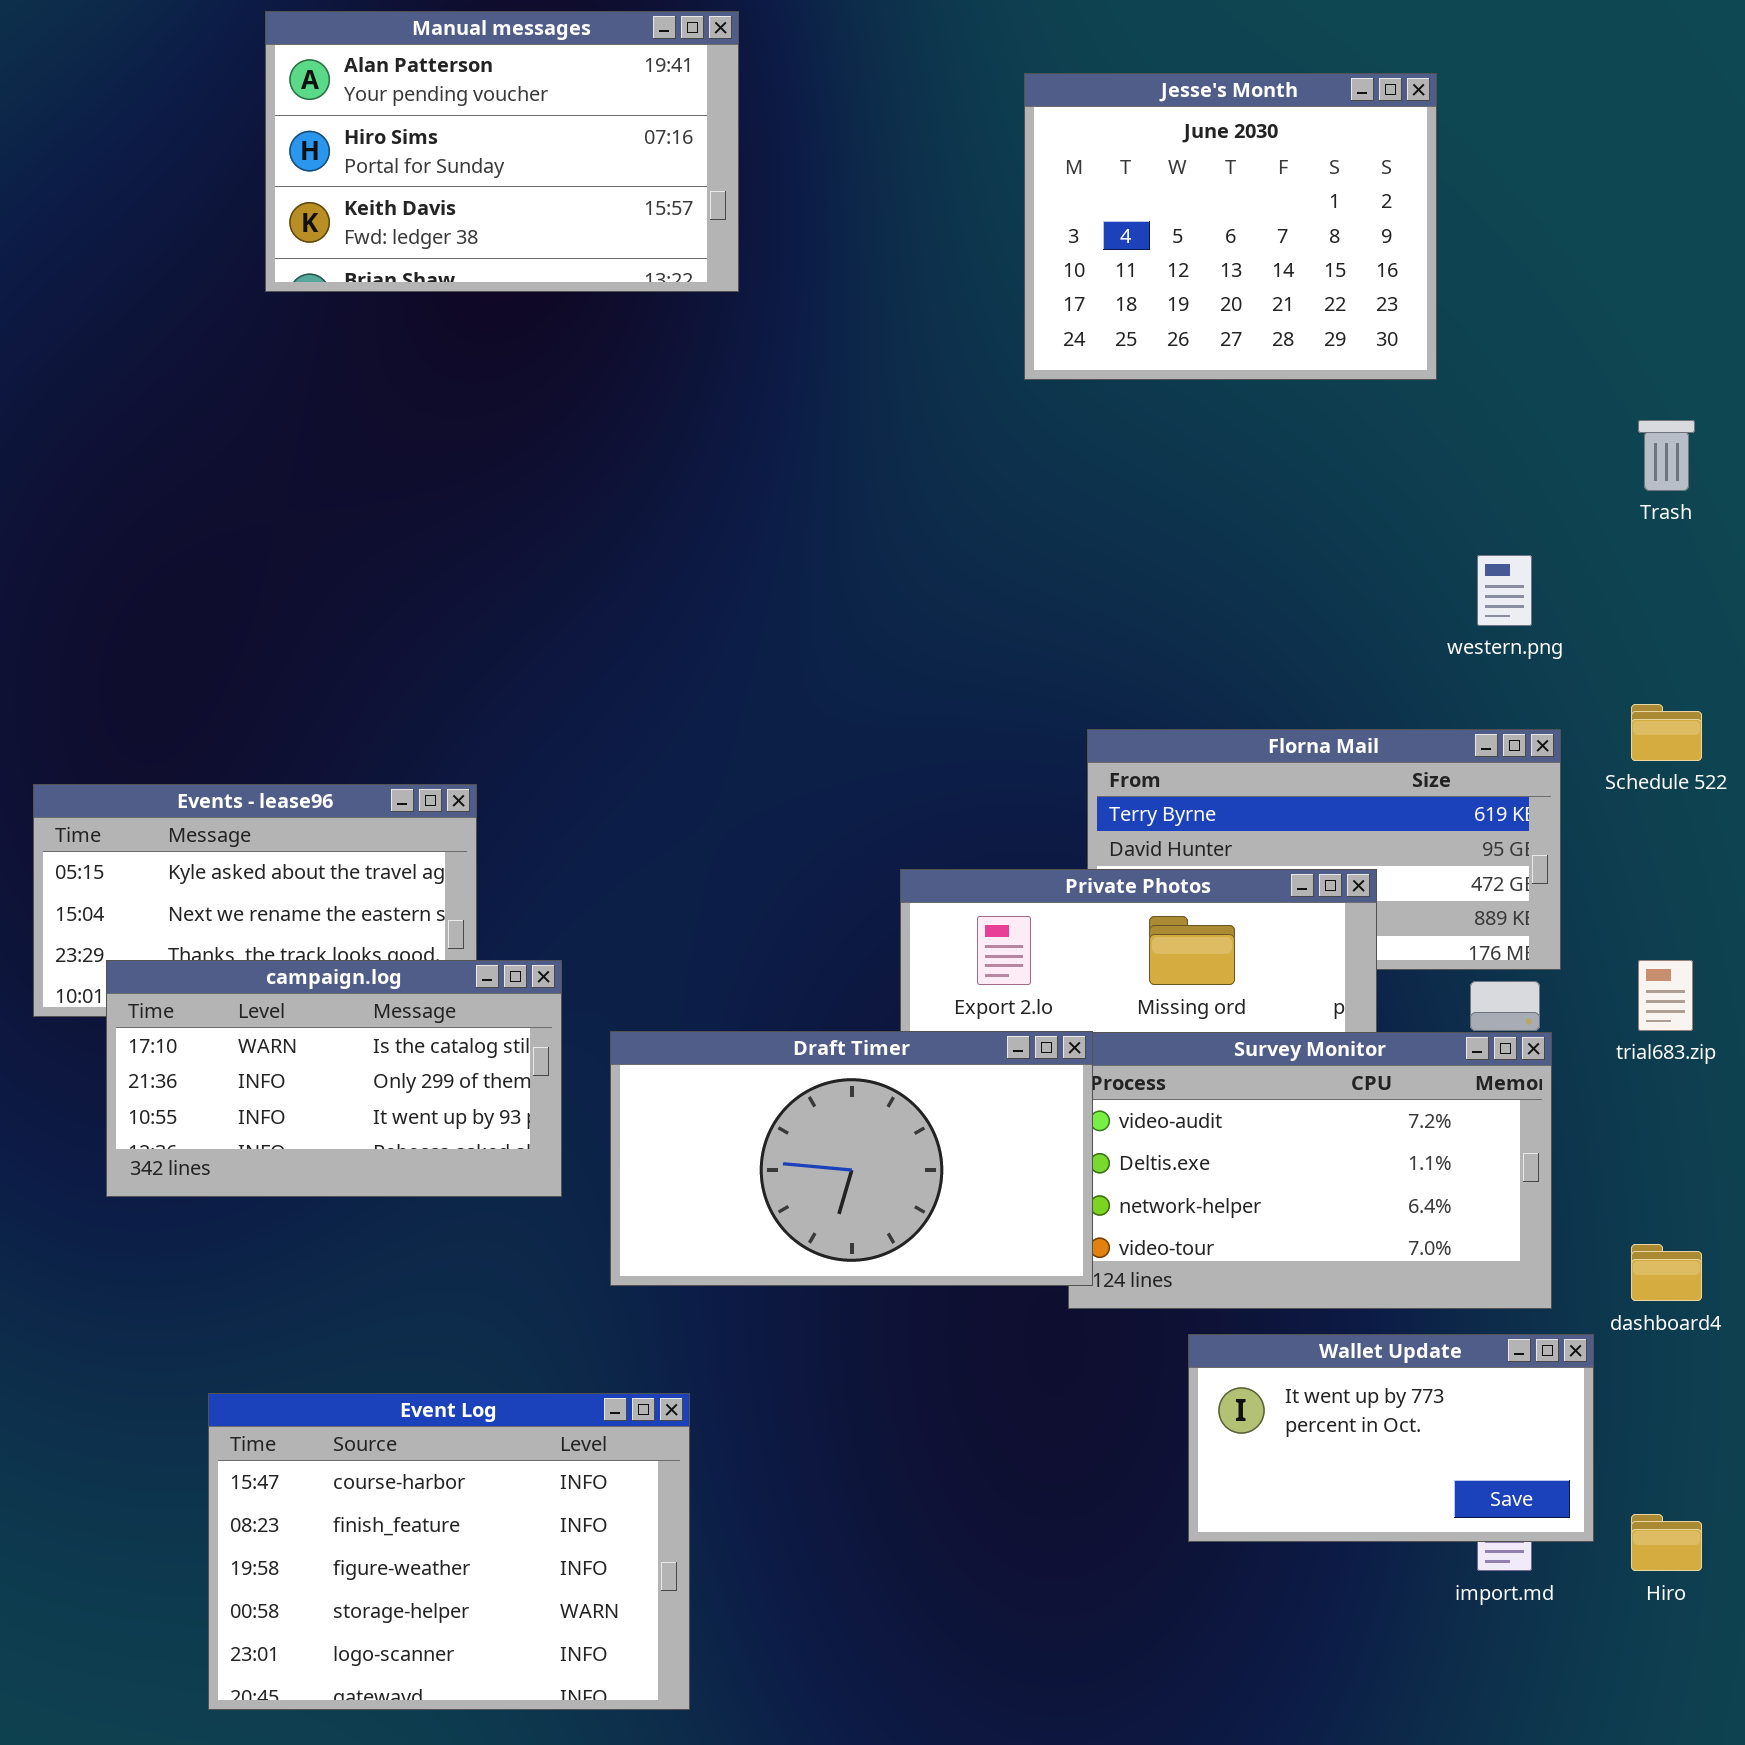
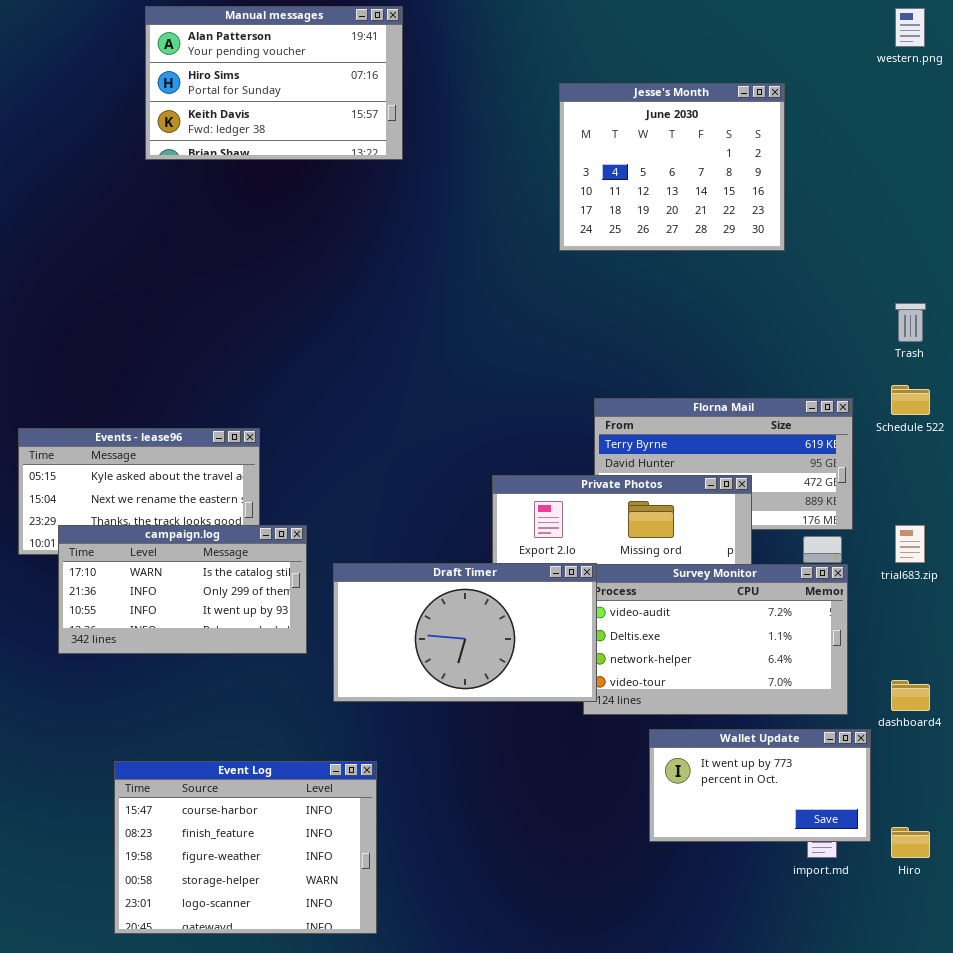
Jesse's Month: [1024,73,1437,380] -> [559,83,785,251], moved
Trash: [1638,420,1695,491] -> [895,303,926,342], moved
western.png: [1477,555,1532,626] -> [895,8,925,47], moved

